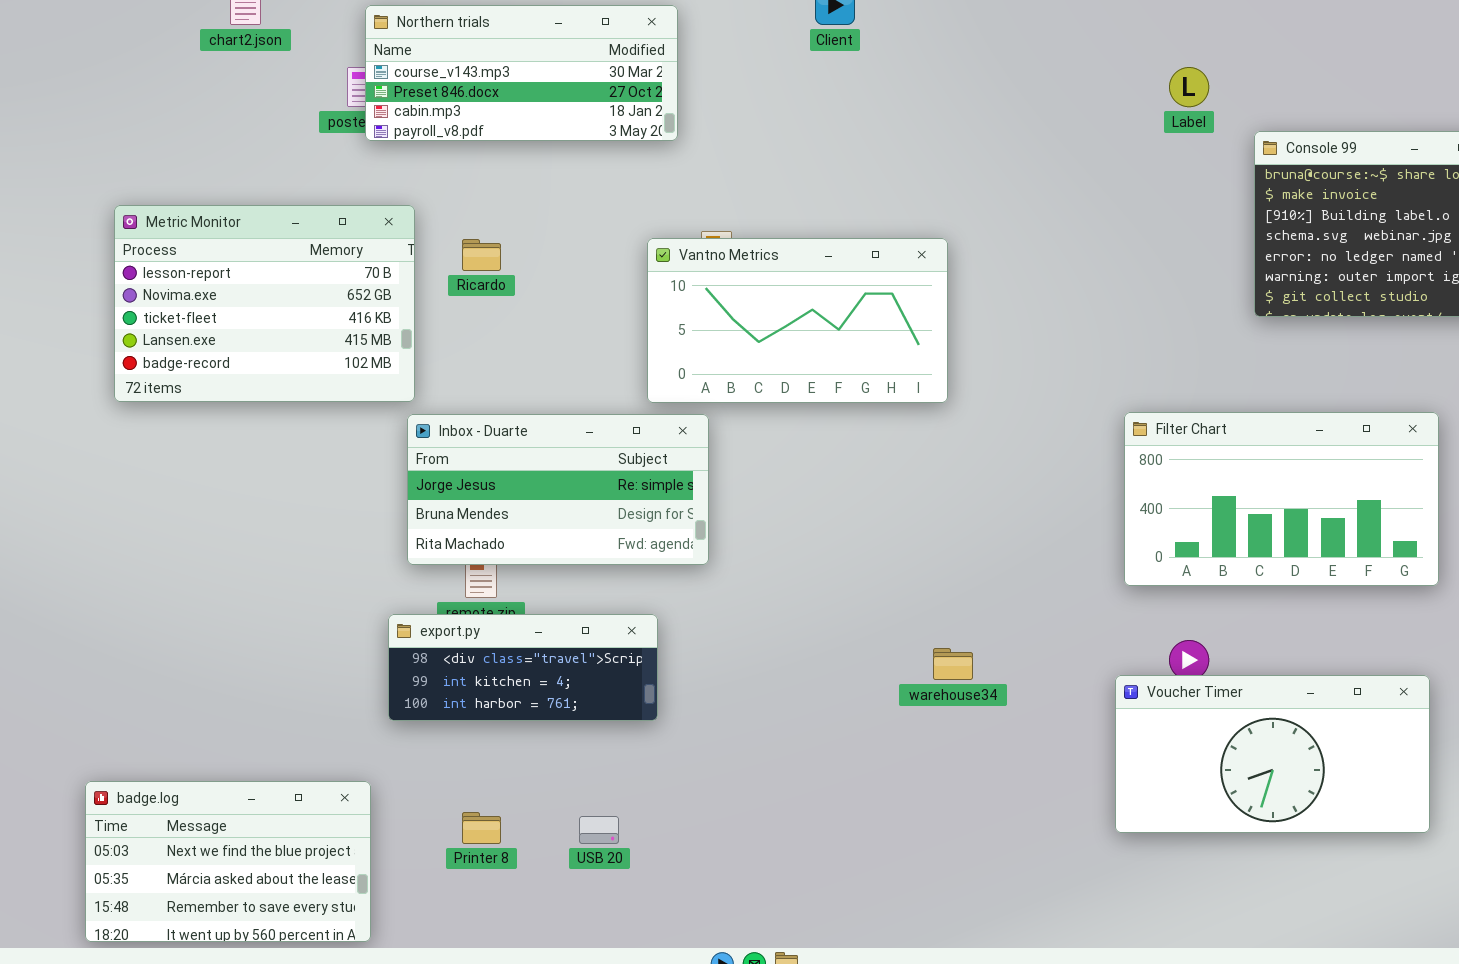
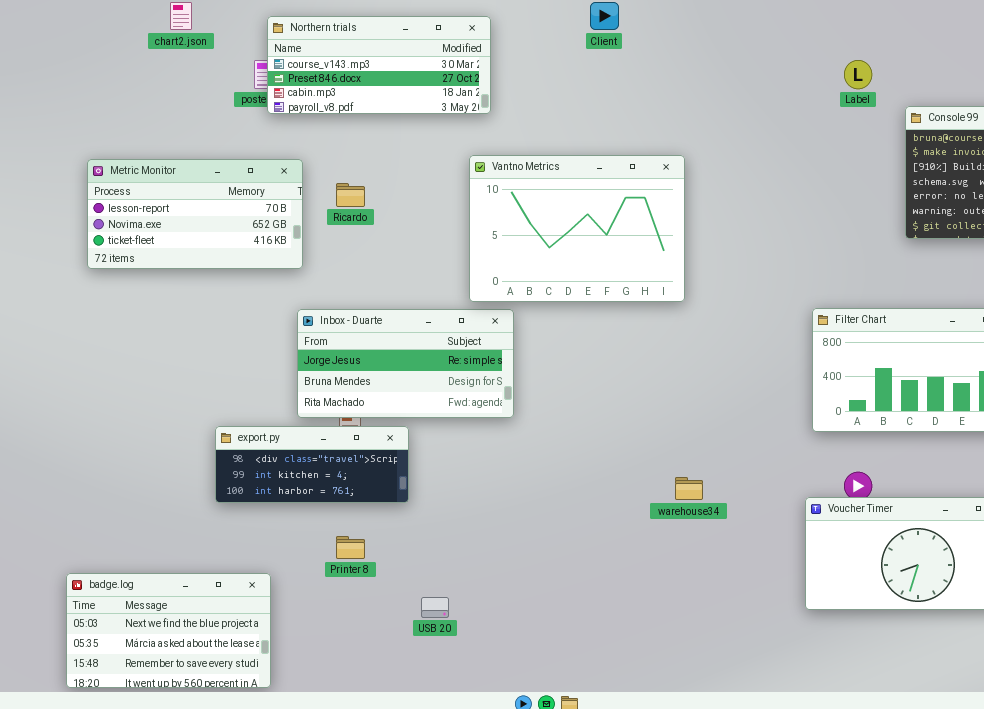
Metric Monitor: [114,205,415,402] -> [87,159,303,269], resized
Vantno Metrics: [647,238,948,403] -> [469,155,685,302], resized
export.py: [388,614,658,721] -> [215,426,409,503], moved
Printer 8: [462,812,501,844] -> [336,536,365,559], moved

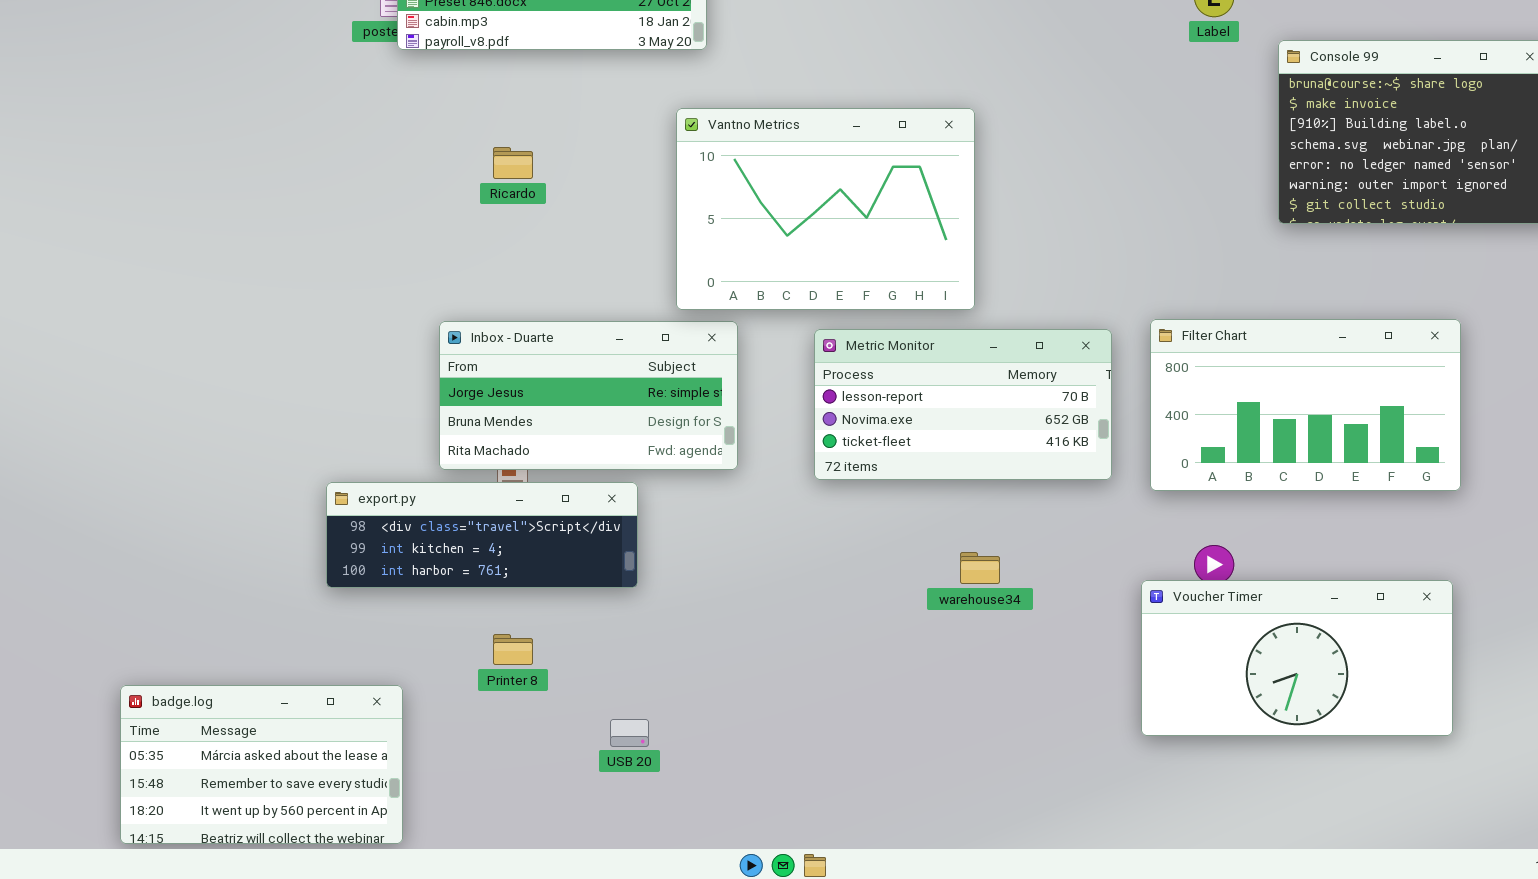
Metric Monitor: [87,159,303,269] -> [814,329,1112,480], moved
export.py: [215,426,409,503] -> [326,482,638,588], resized
badge.log: [66,573,271,688] -> [120,685,403,844], scrolled down 1 row

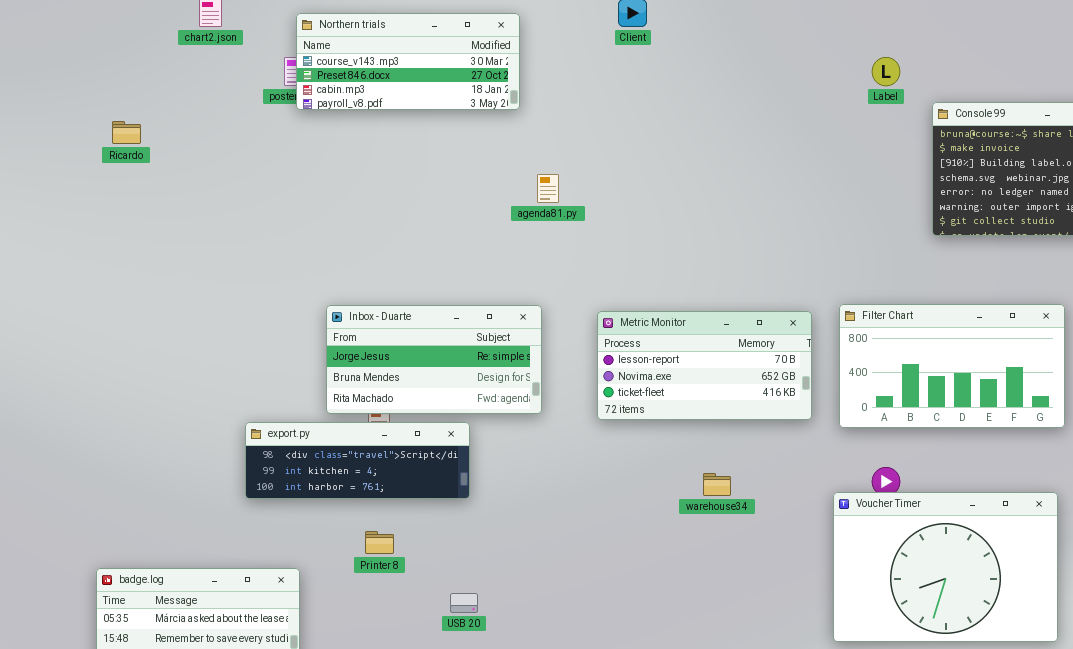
Vantno Metrics: [676,108,975,310] -> none, closed
Ricardo: [493,147,533,179] -> [112,121,141,144], moved
Voucher Timer: [1141,580,1453,736] -> [833,492,1058,642], resized

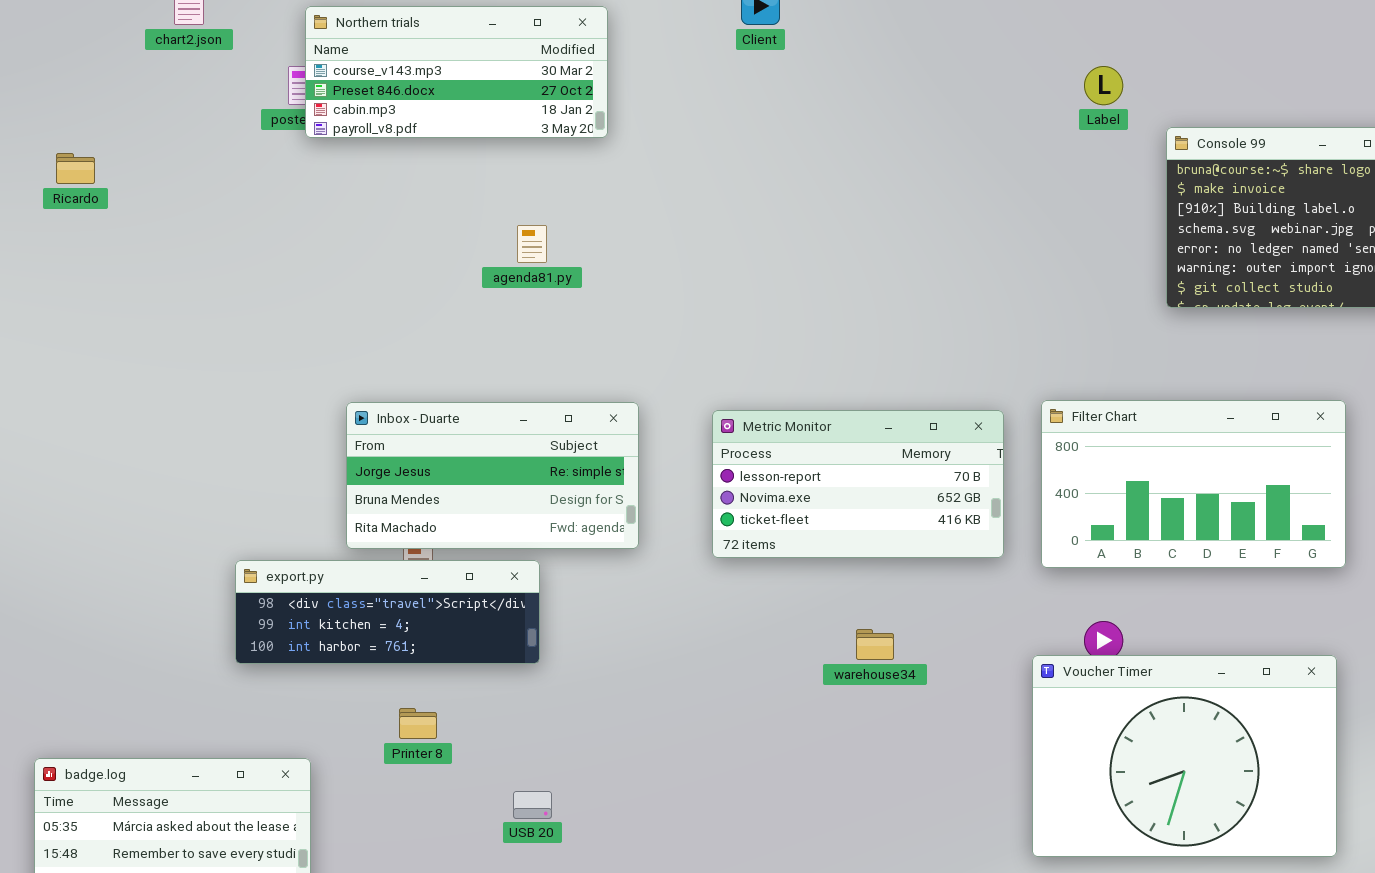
agenda81.py: [537,174,559,203] -> [517,225,547,263], moved

